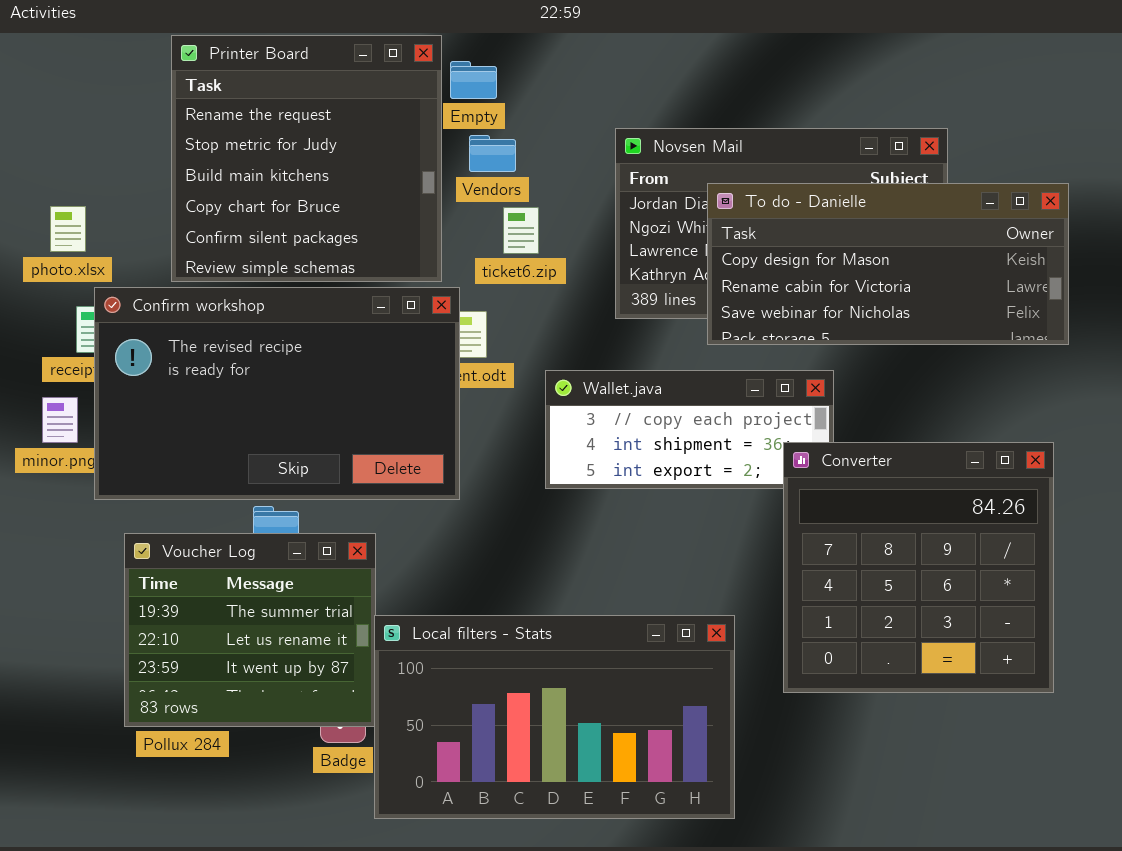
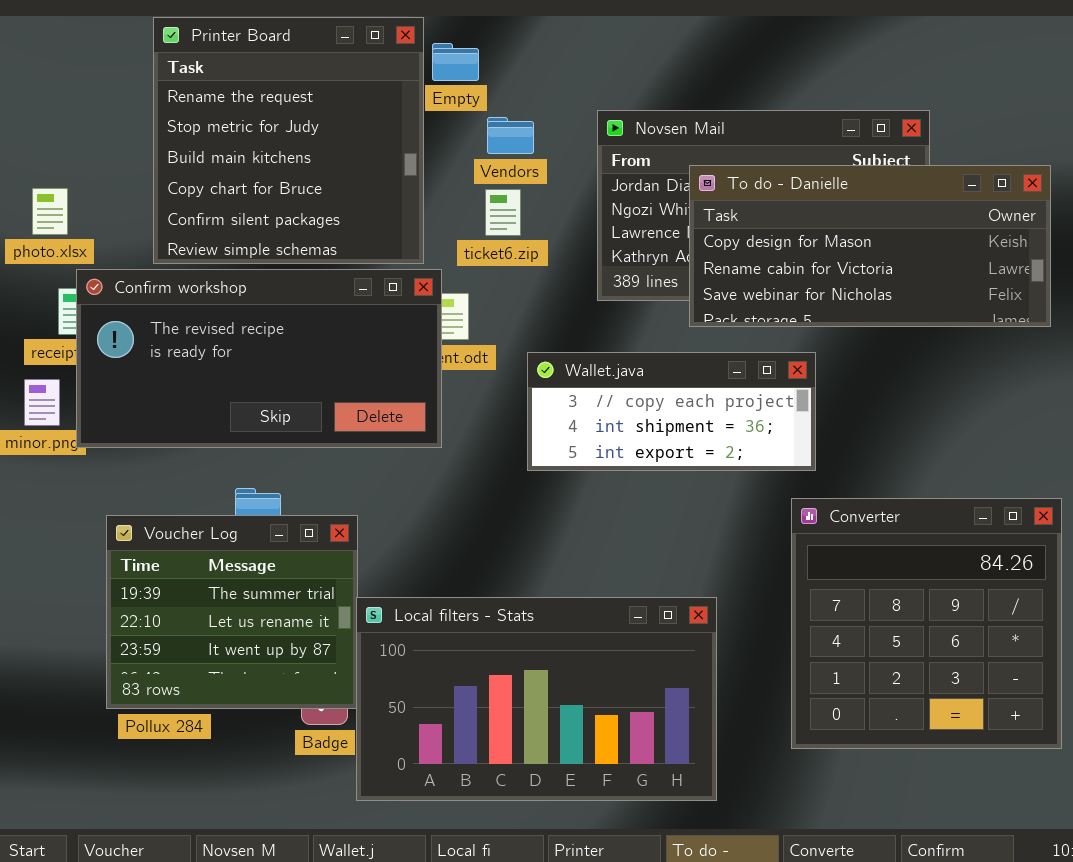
Vendors: [469,135,516,172] -> [487,117,534,154], moved
Confirm workshop: [94,287,460,500] -> [76,269,442,448], resized
Converter: [783,442,1054,693] -> [791,498,1062,749], moved

